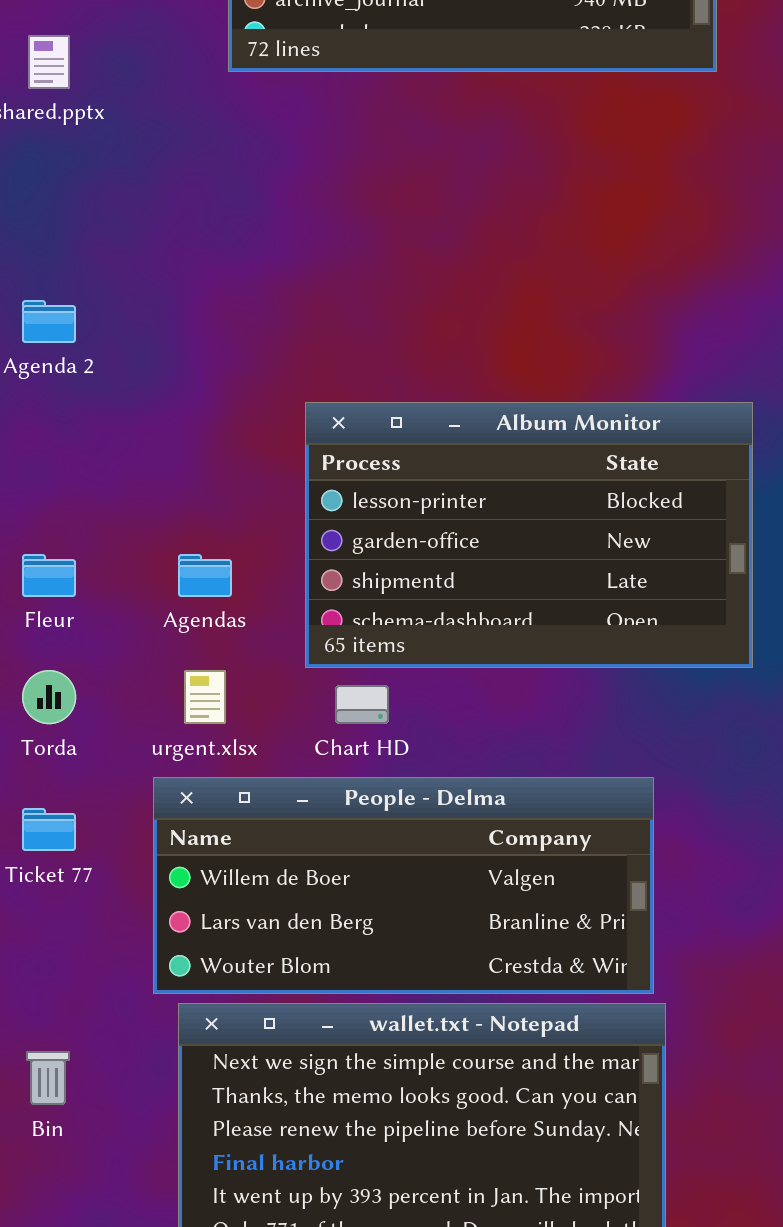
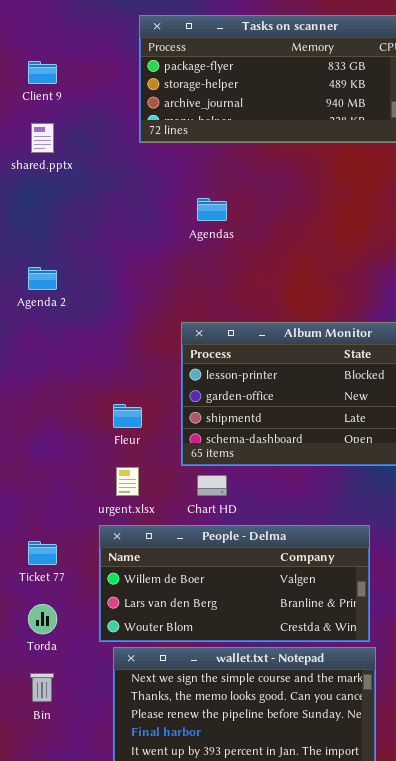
Fleur: [22,554,76,597] -> [113,404,142,428], moved
Agendas: [178,554,232,597] -> [197,198,227,221], moved
Torda: [22,670,76,724] -> [28,604,57,634], moved

